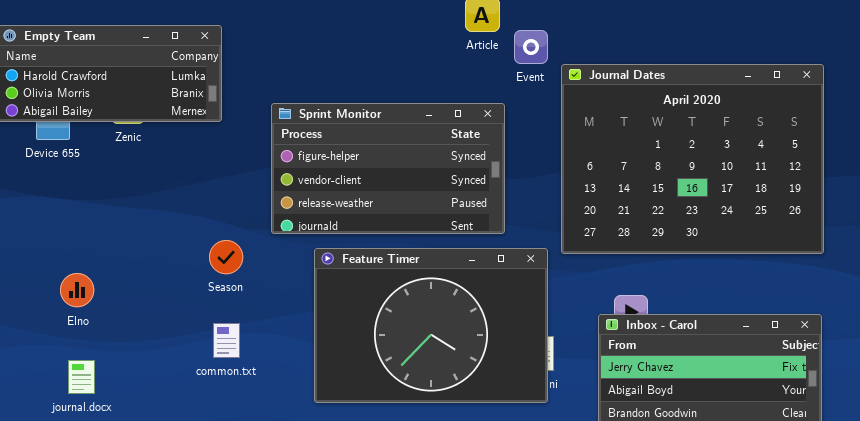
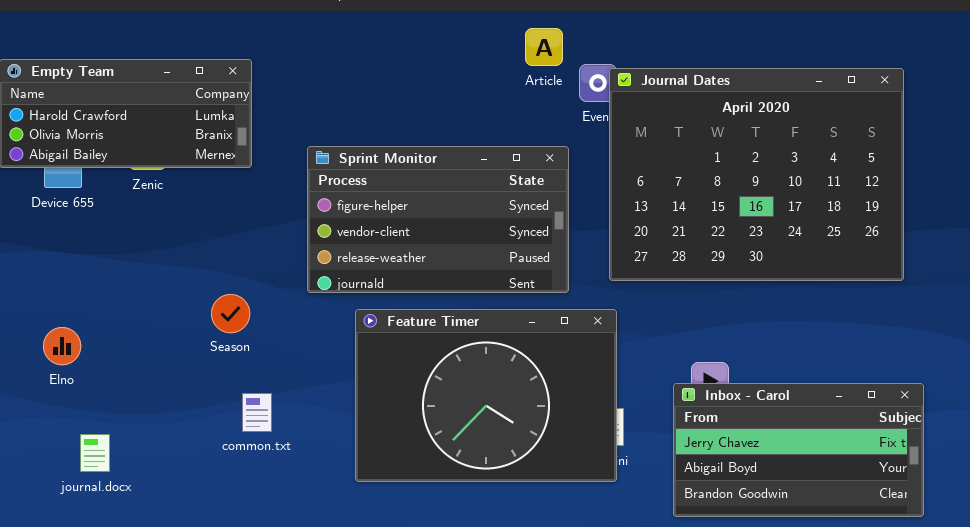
Journal Dates: [561,64,824,254] -> [609,68,904,281], moved
Season: [209,240,243,274] -> [211,294,250,333], moved
Elno: [60,273,94,307] -> [43,327,81,365], moved

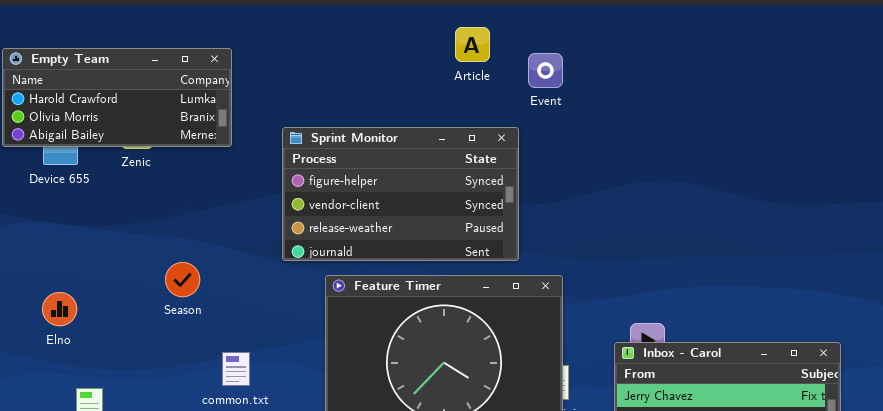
Article: [525,28,563,66] -> [455,27,490,62], moved
Journal Dates: [609,68,904,281] -> none, closed
Season: [211,294,250,333] -> [165,262,200,297], moved

